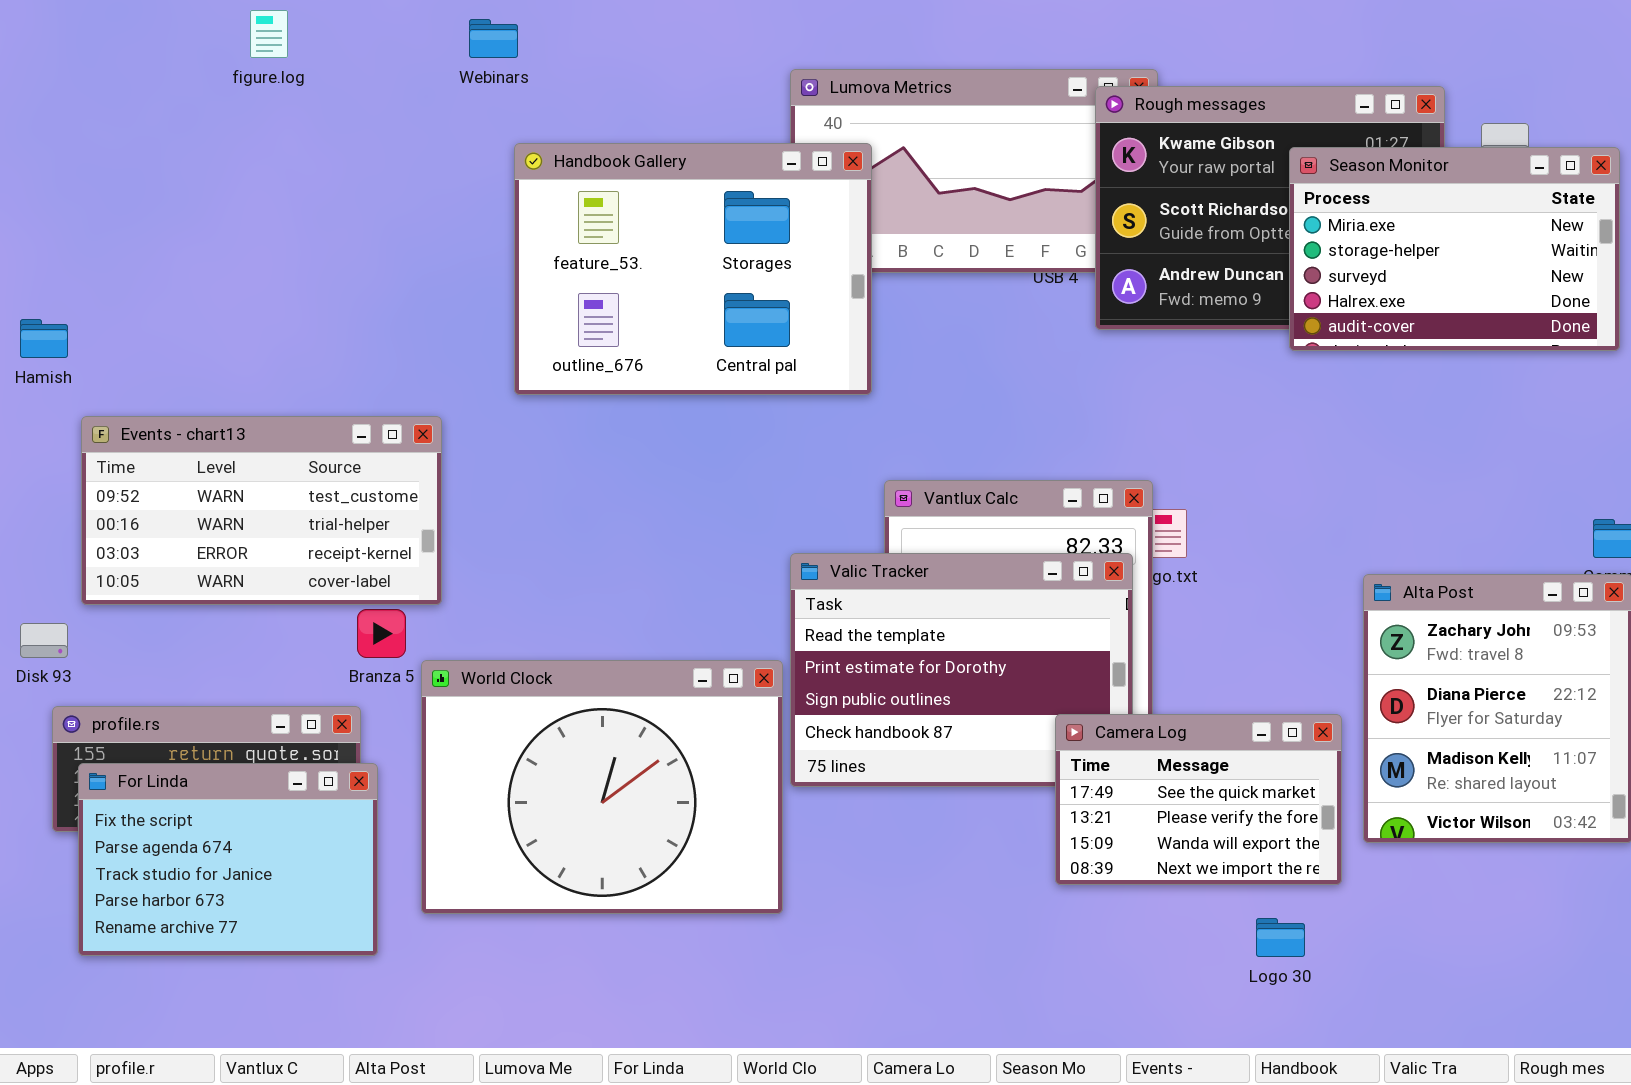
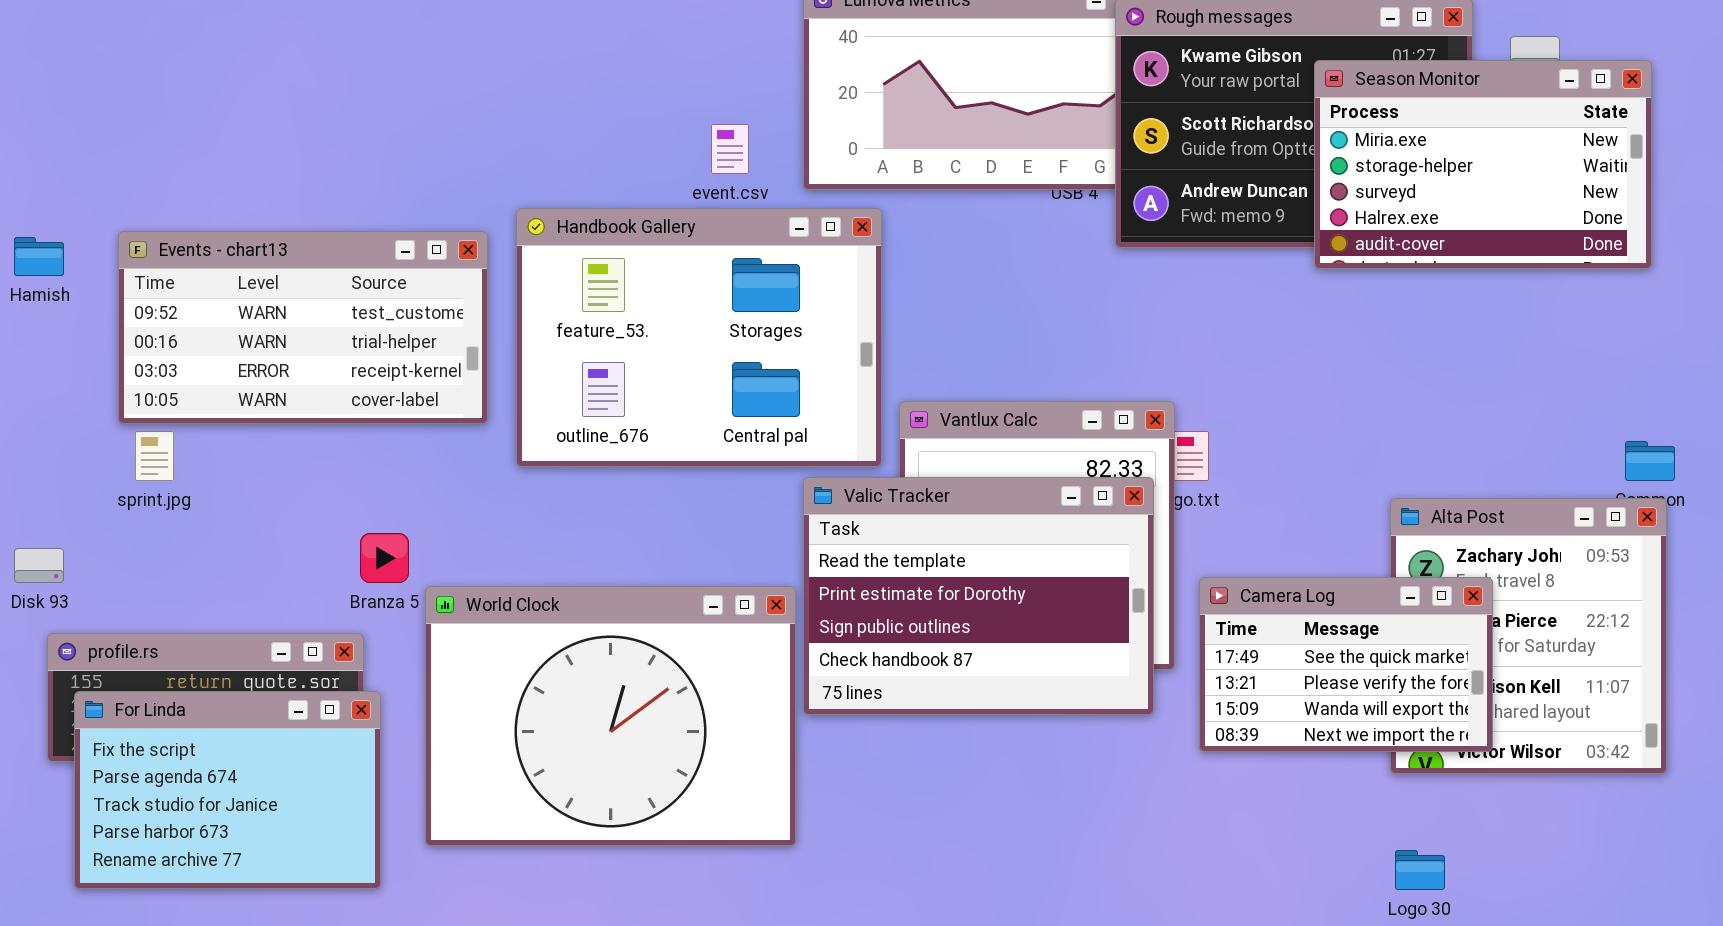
Handbook Gallery: [514,143,872,395] -> [516,208,882,467], moved
Events - chart13: [81,416,442,605] -> [118,231,488,424], moved
Camera Log: [1055,714,1342,885] -> [1199,577,1493,752], moved
Logo 30: [1256,918,1305,957] -> [1395,850,1445,890], moved

